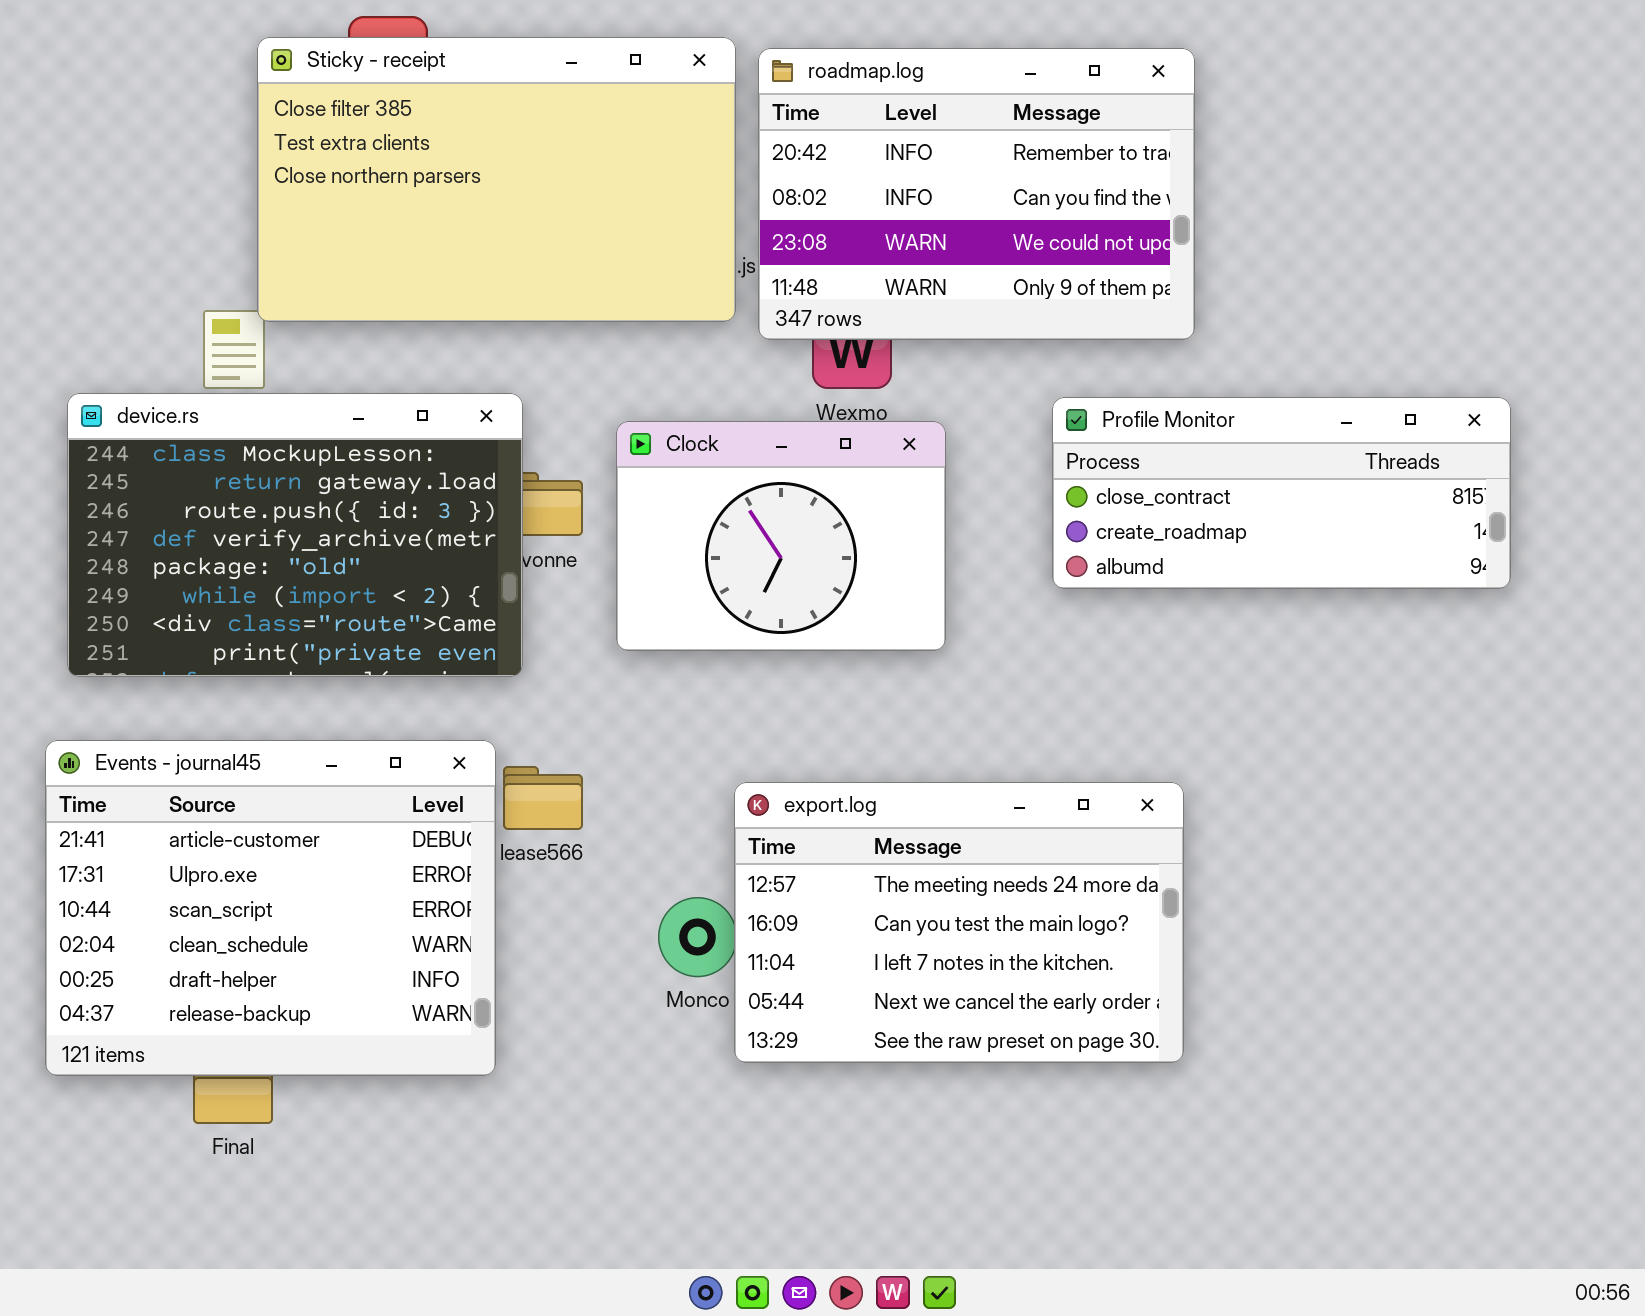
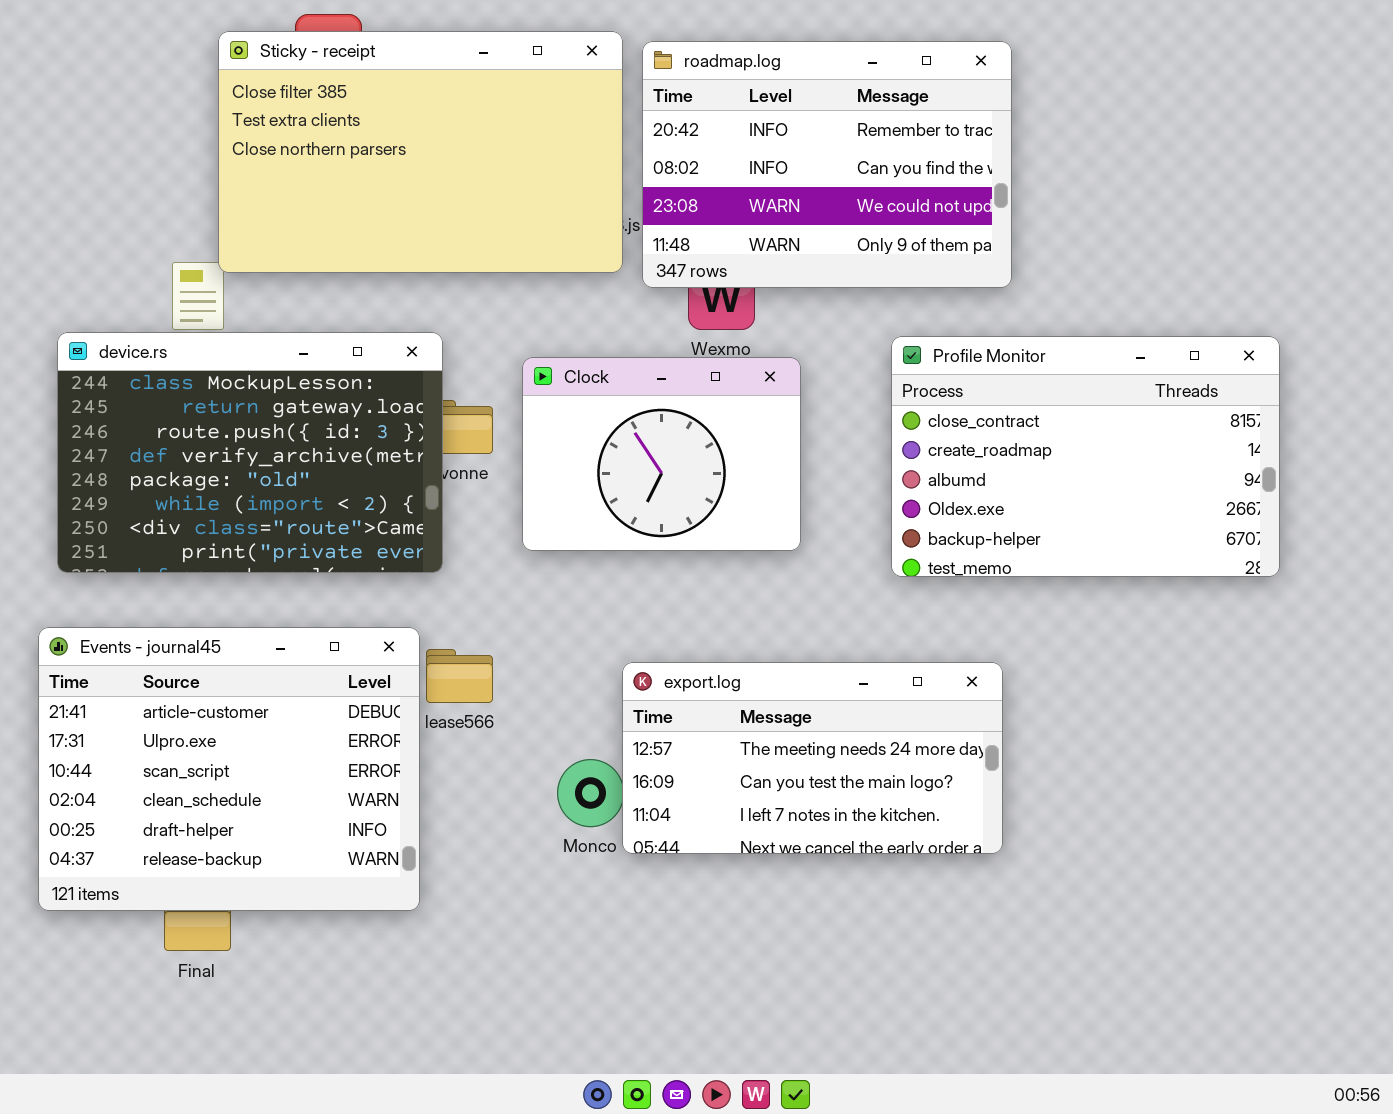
Profile Monitor: [1052,397,1511,589] -> [891,336,1280,577], resized
export.log: [734,782,1184,1063] -> [622,662,1003,854], resized

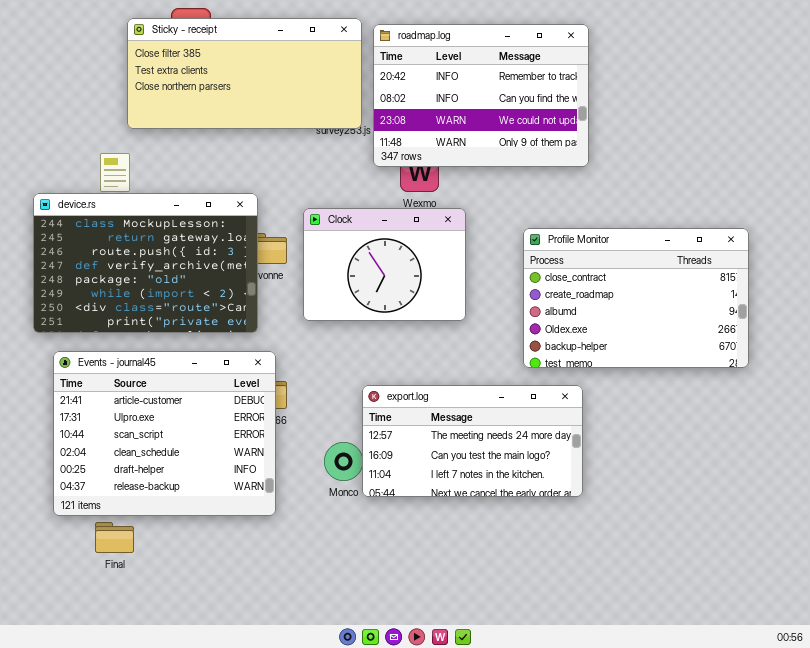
Sticky - receipt: [218,31,623,273] -> [127,18,362,129], resized
Profile Monitor: [891,336,1280,577] -> [523,228,749,368], moved
Events - journal45: [38,627,420,911] -> [53,351,276,516], moved

